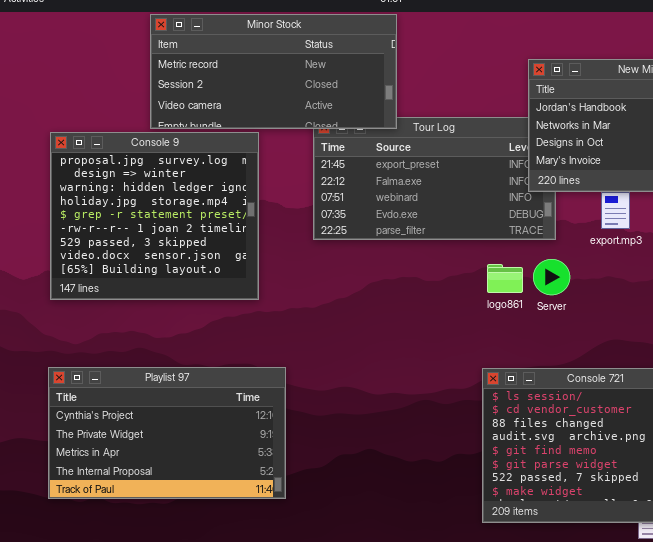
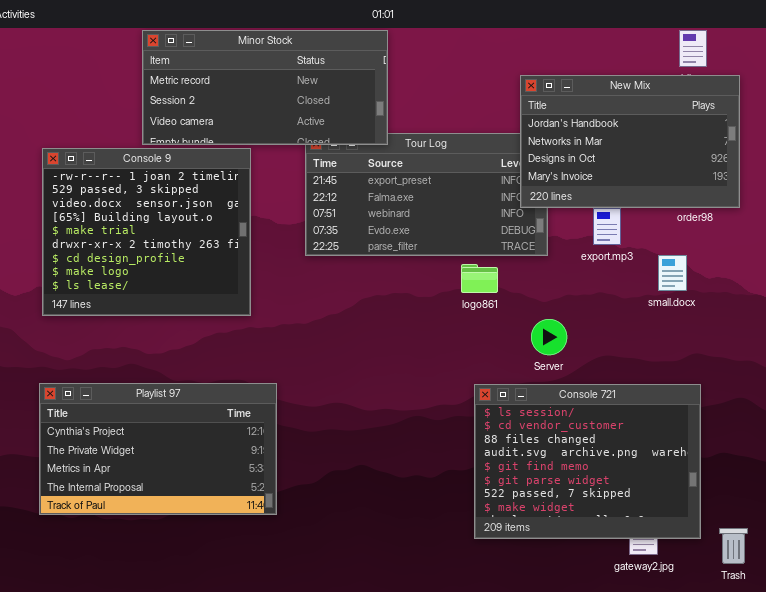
Console 9: [50,132,259,300] -> [42,148,251,316], scrolled down 5 rows
Server: [533,259,570,295] -> [531,319,567,355], moved
logo861: [487,264,523,293] -> [461,264,498,293], moved

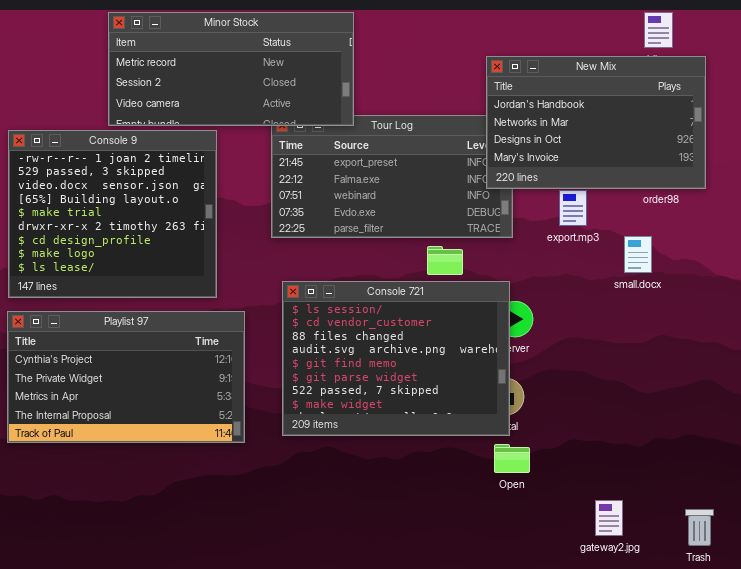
Playlist 97: [39,383,277,515] -> [7,311,245,443], moved
Console 721: [474,384,701,539] -> [282,281,510,436], moved

